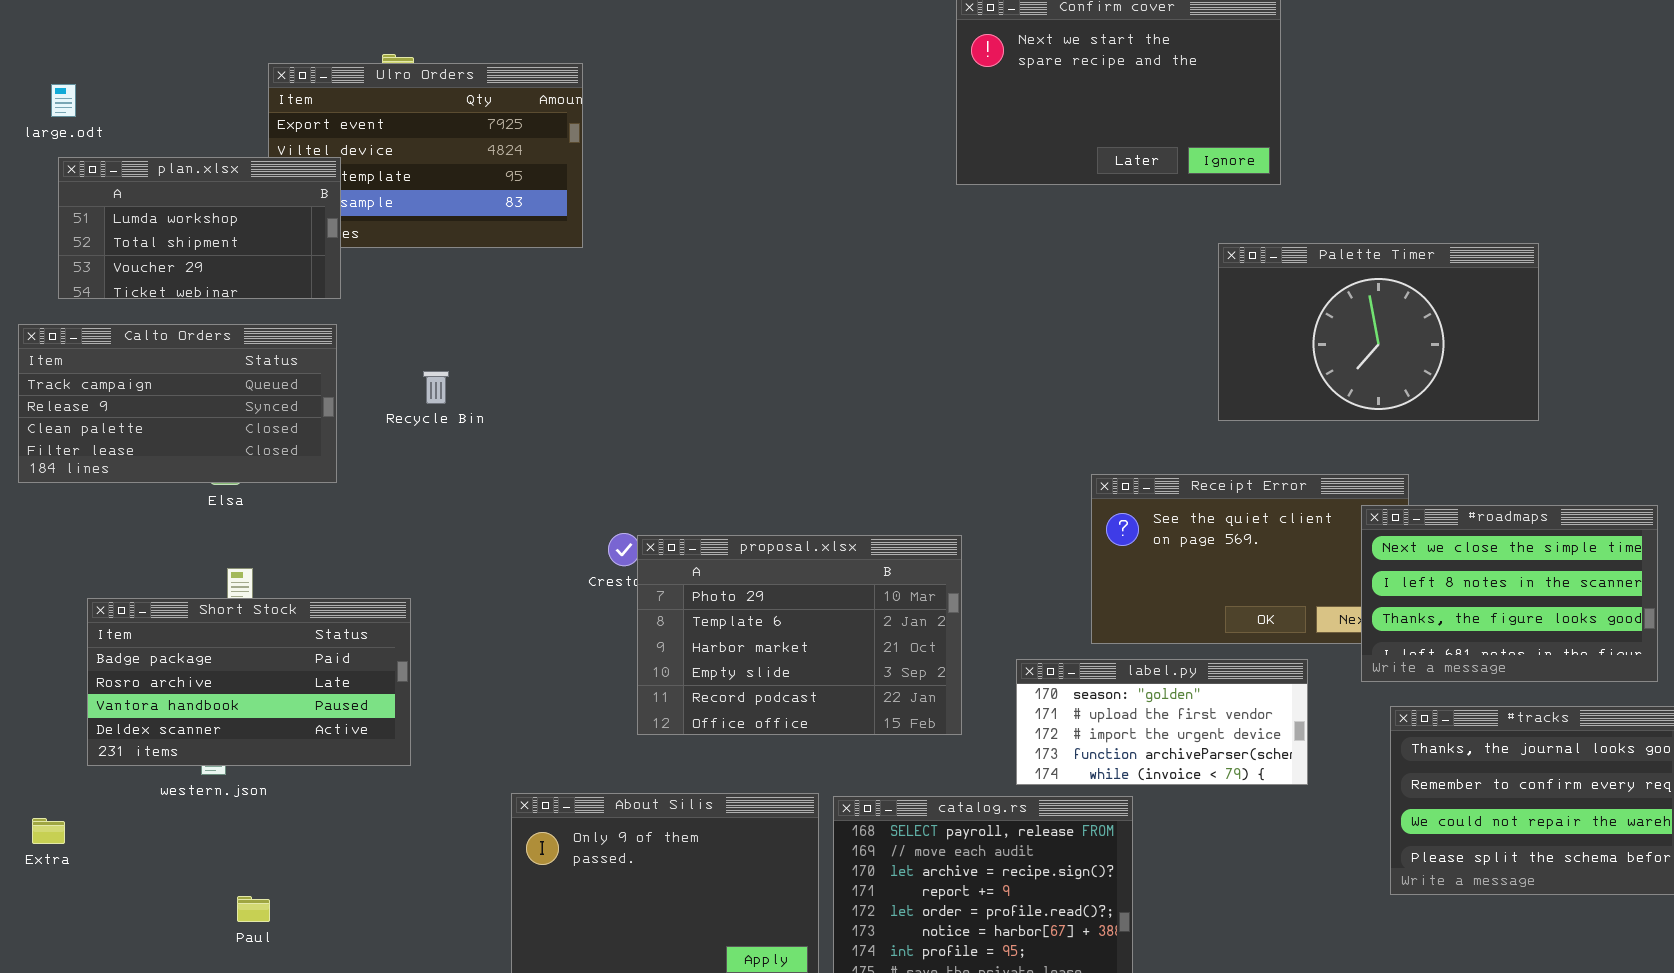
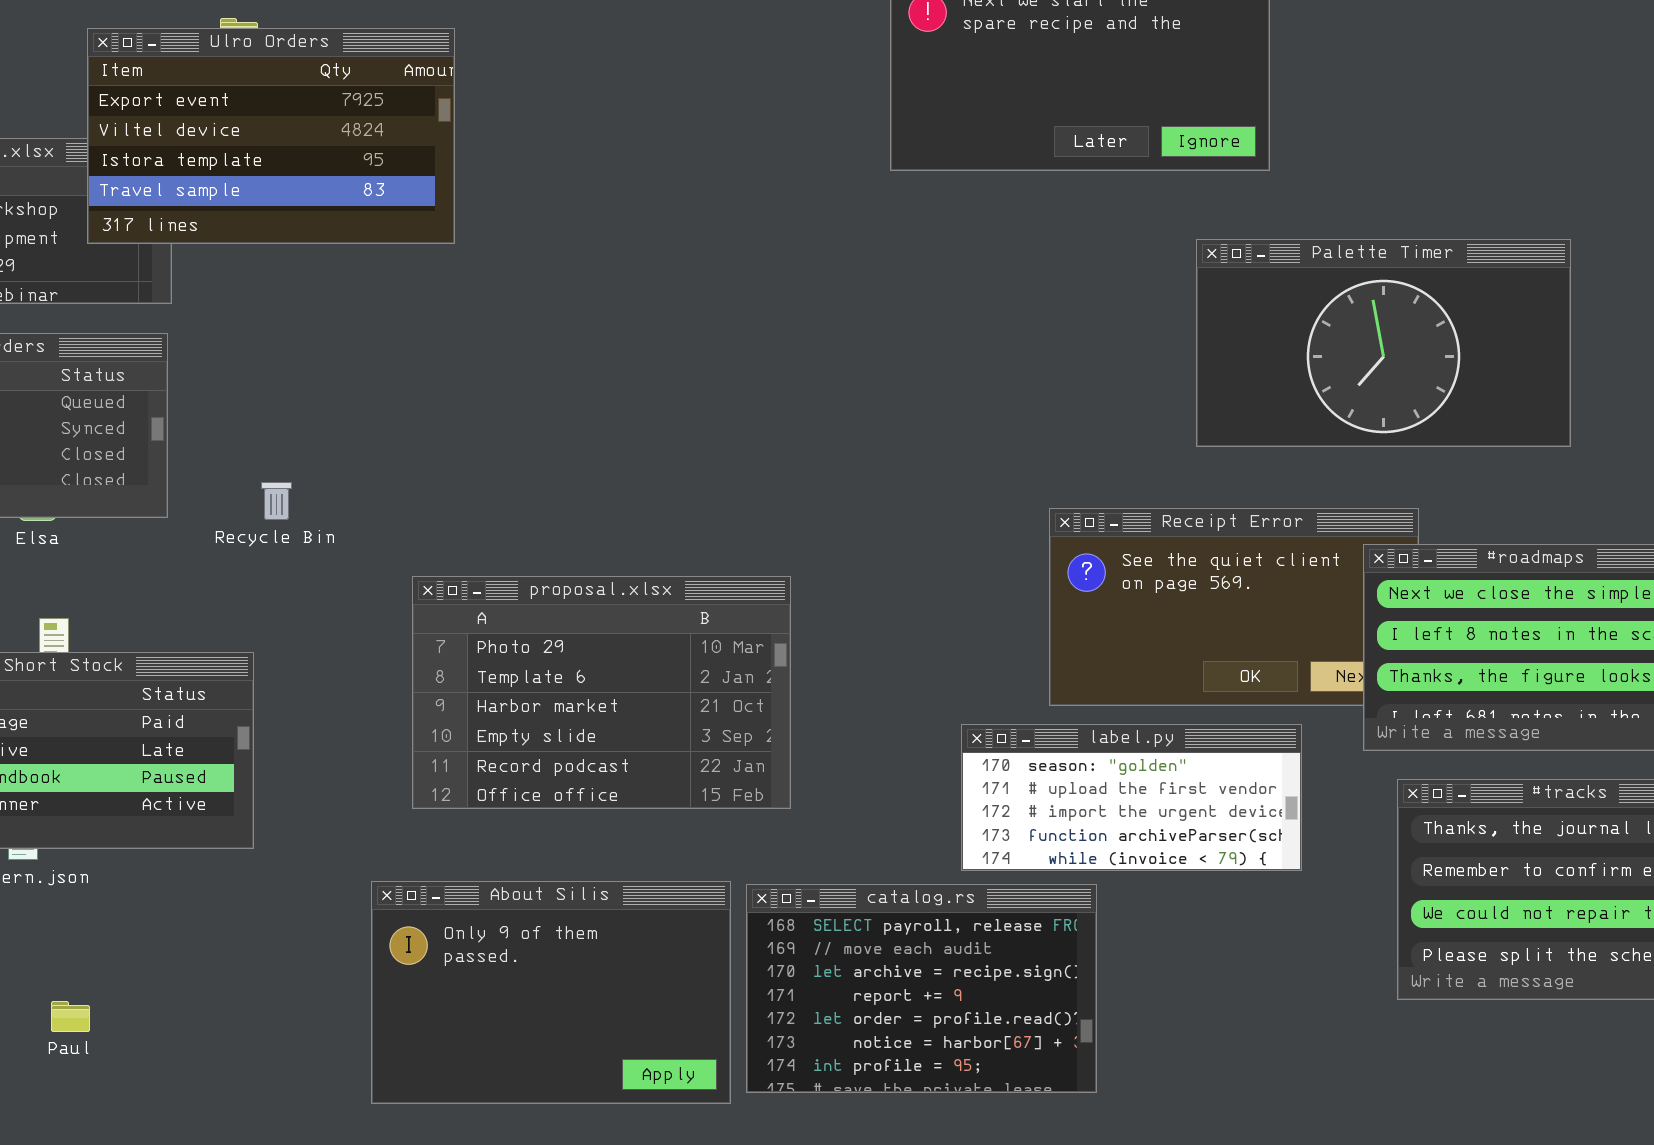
Ulro Orders: [268,63,583,248] -> [87,28,455,244], raised
Recycle Bin: [423,371,449,404] -> [261,482,292,520], moved
proposal.xlsx: [637,535,962,735] -> [412,576,791,809], moved

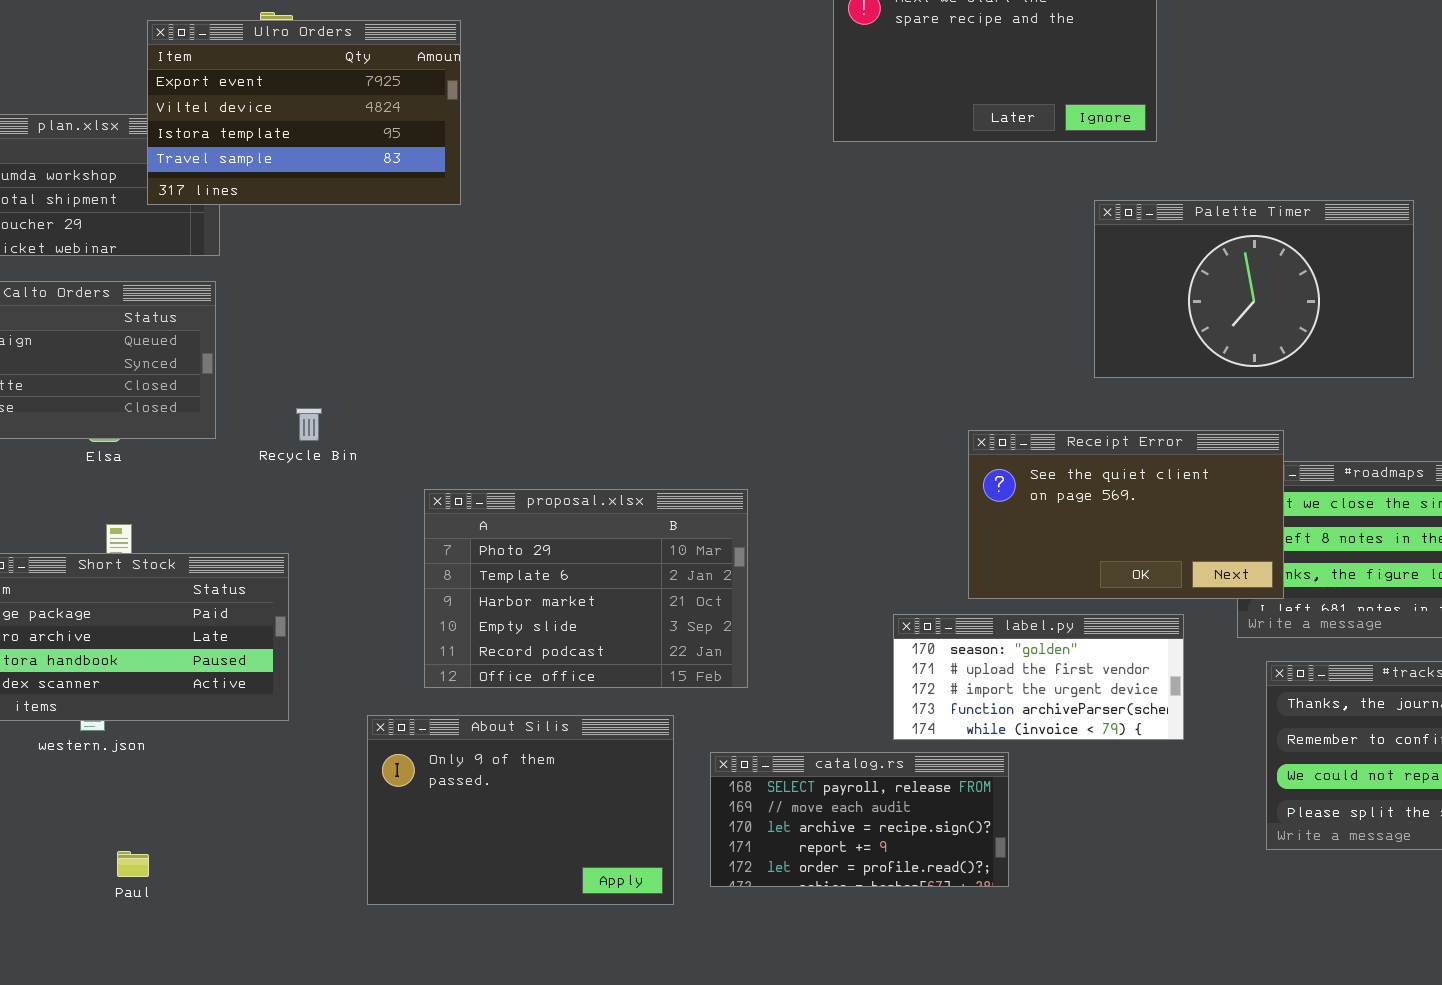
Receipt Error: [1049,508,1419,706] -> [968,430,1284,599], raised
About Silis: [371,881,731,1104] -> [367,715,674,905], moved
catalog.rs: [746,884,1097,1093] -> [710,752,1009,887], resized

